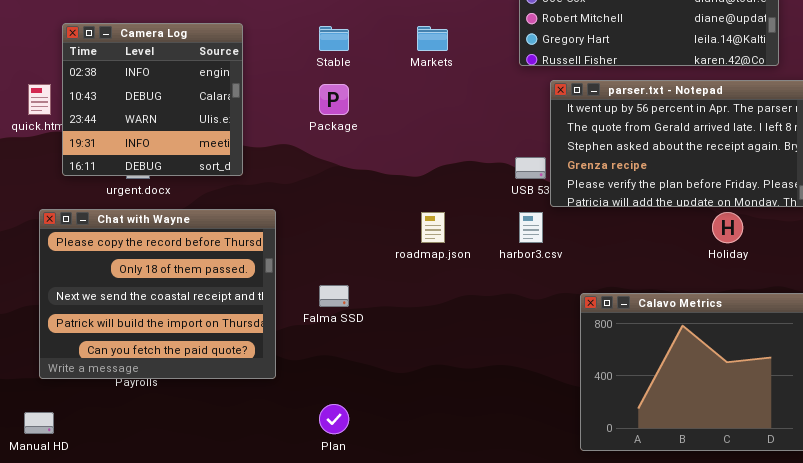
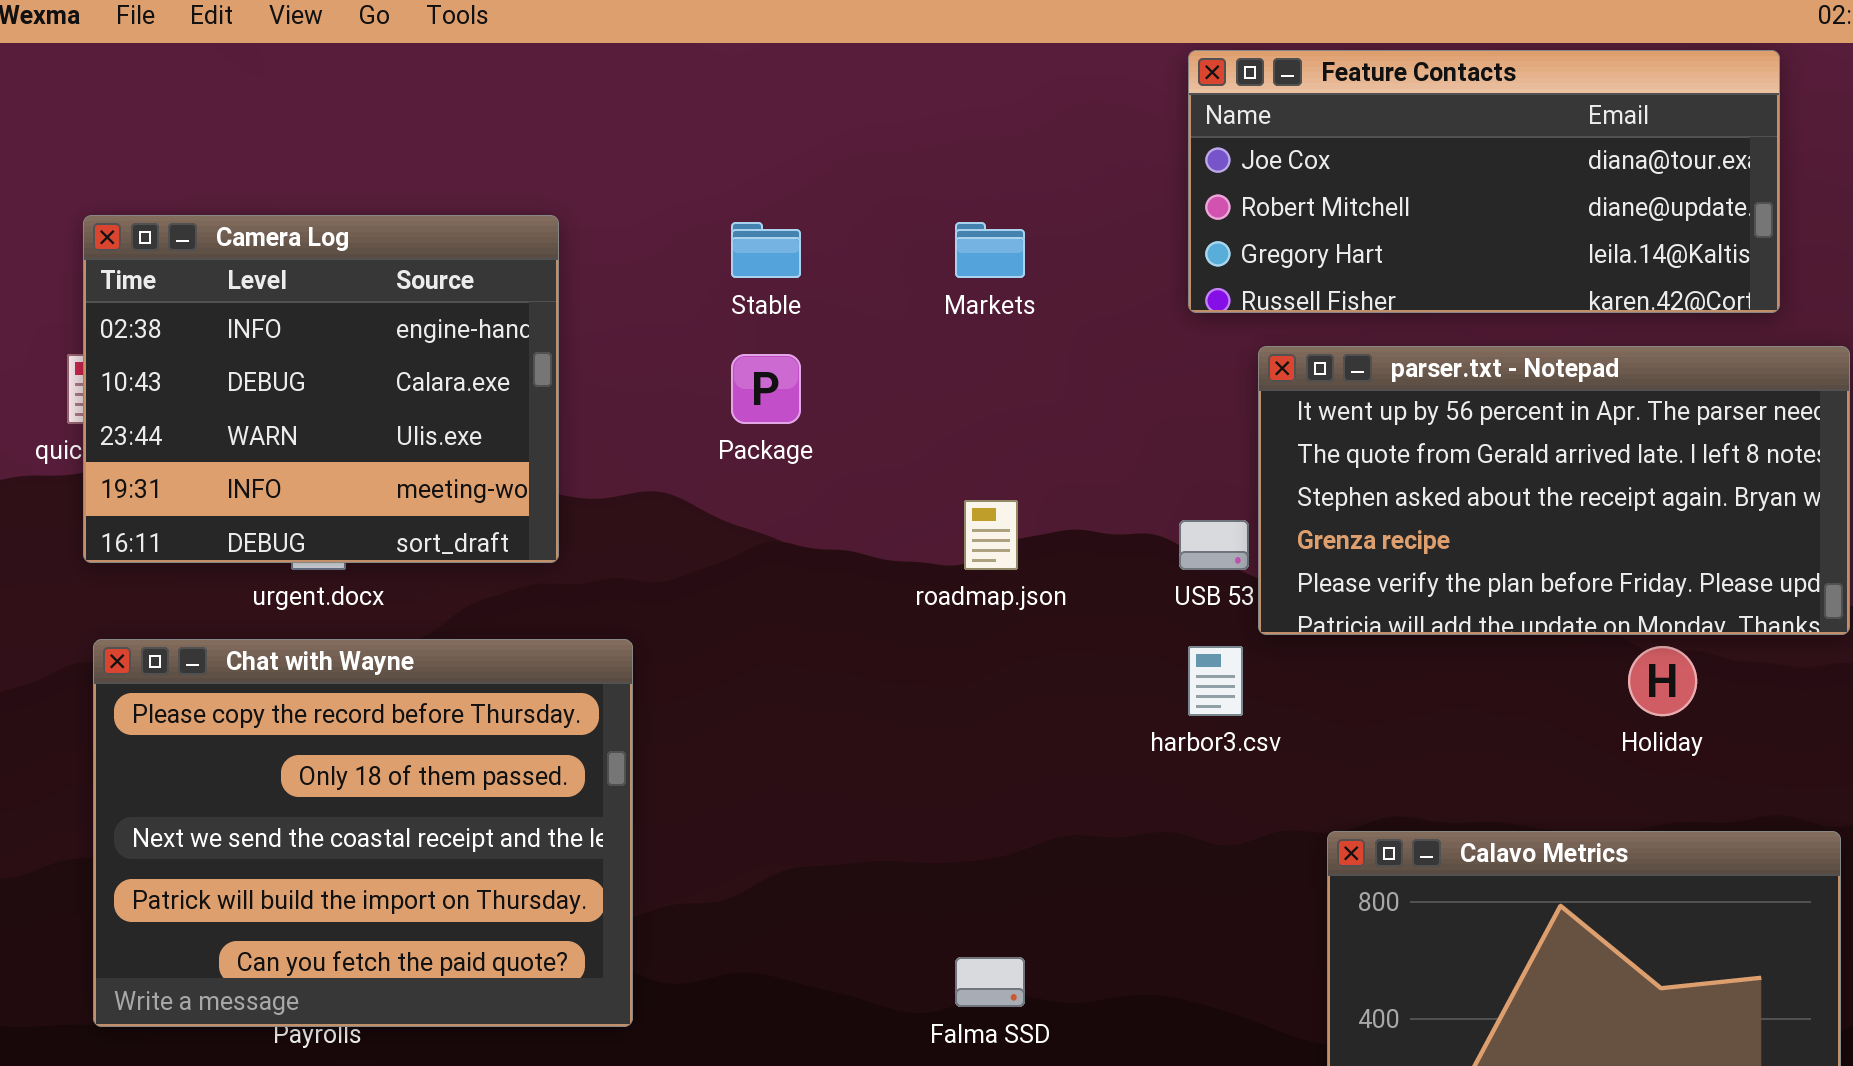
Camera Log: [62,23,243,176] -> [83,215,559,563], resized
roadmap.json: [421,212,445,243] -> [964,500,1018,570], moved
Falma SSD: [319,285,349,307] -> [955,957,1025,1007], moved

